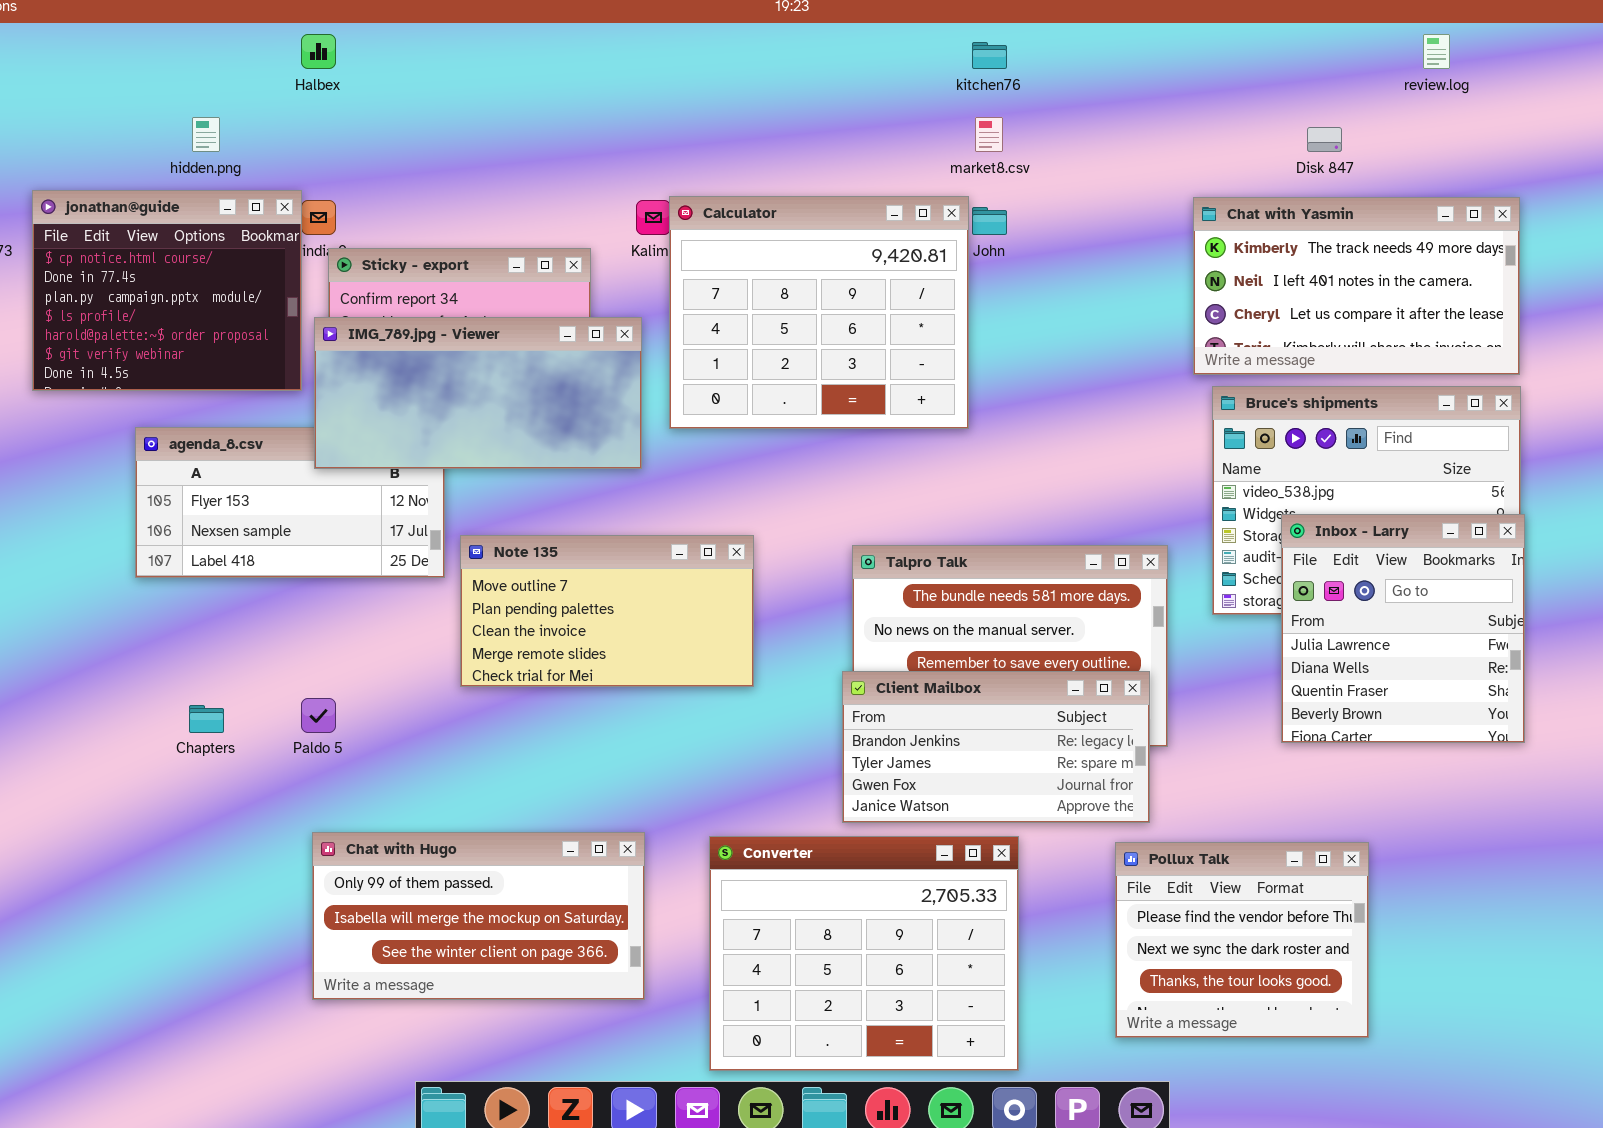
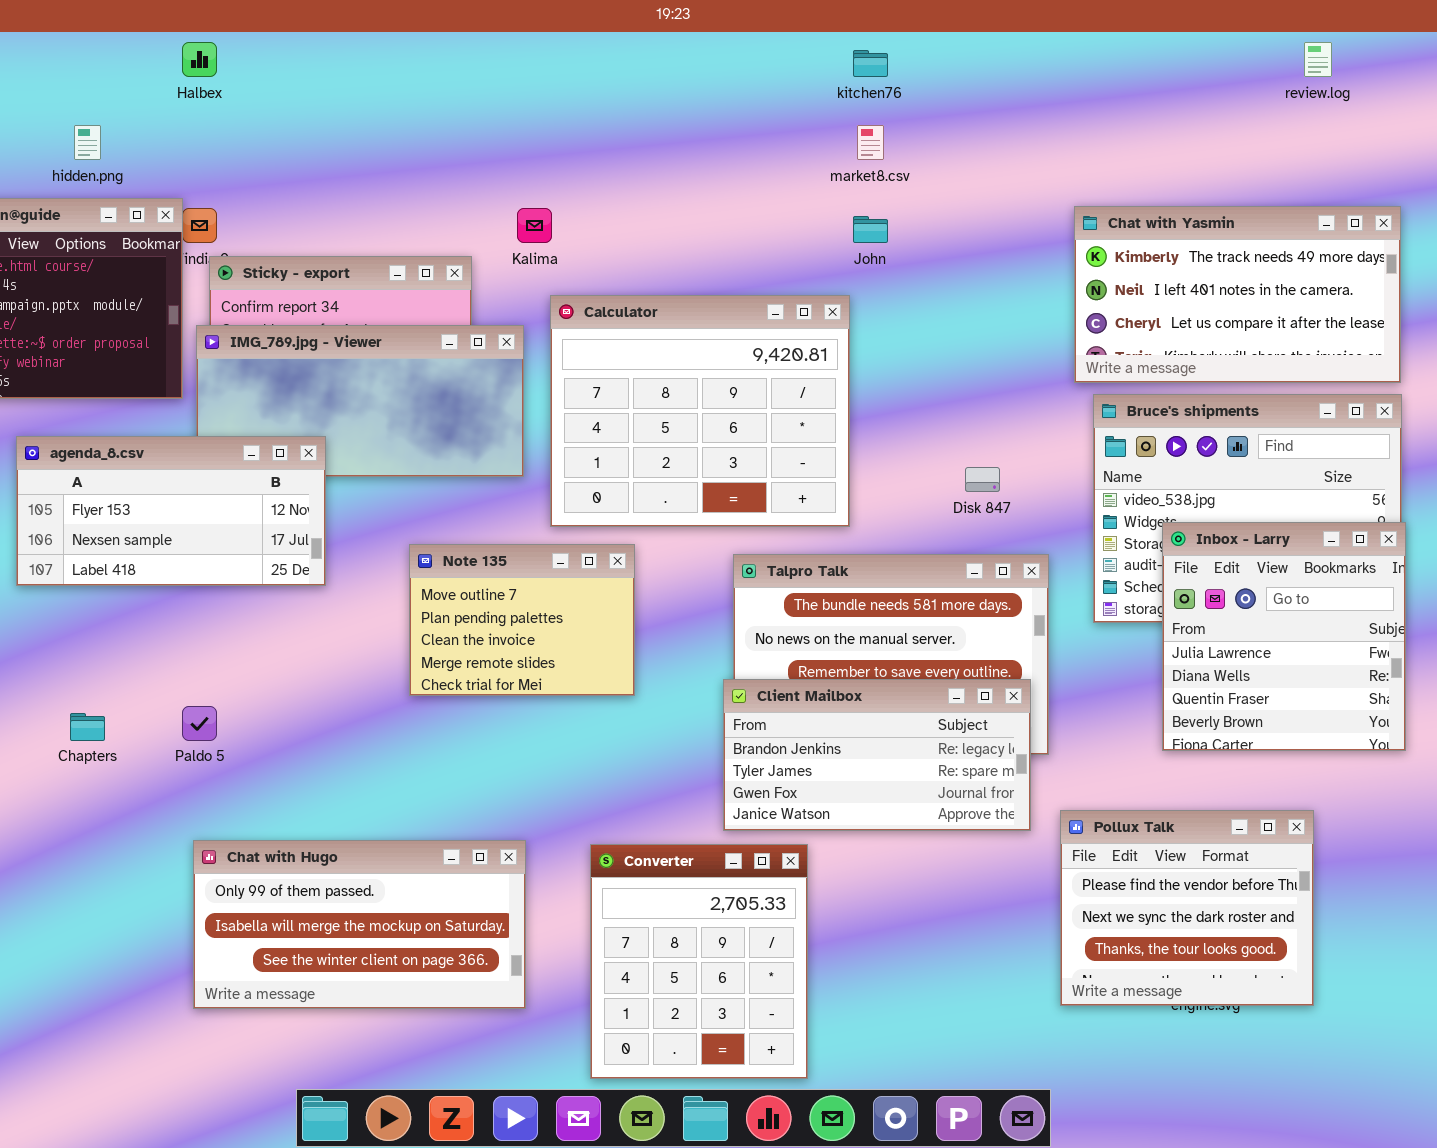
Disk 847: [1307,127,1342,152] -> [965,467,1000,492], moved
Calculator: [669,196,969,429] -> [550,295,850,527], moved
agenda_8.csv: [135,427,445,578] -> [16,436,326,586], raised
Note 135: [460,535,754,687] -> [409,544,635,696], resized
Converter: [709,836,1019,1071] -> [590,844,808,1079], resized
Pollux Talk: [1115,842,1369,1038] -> [1060,810,1314,1006], moved

